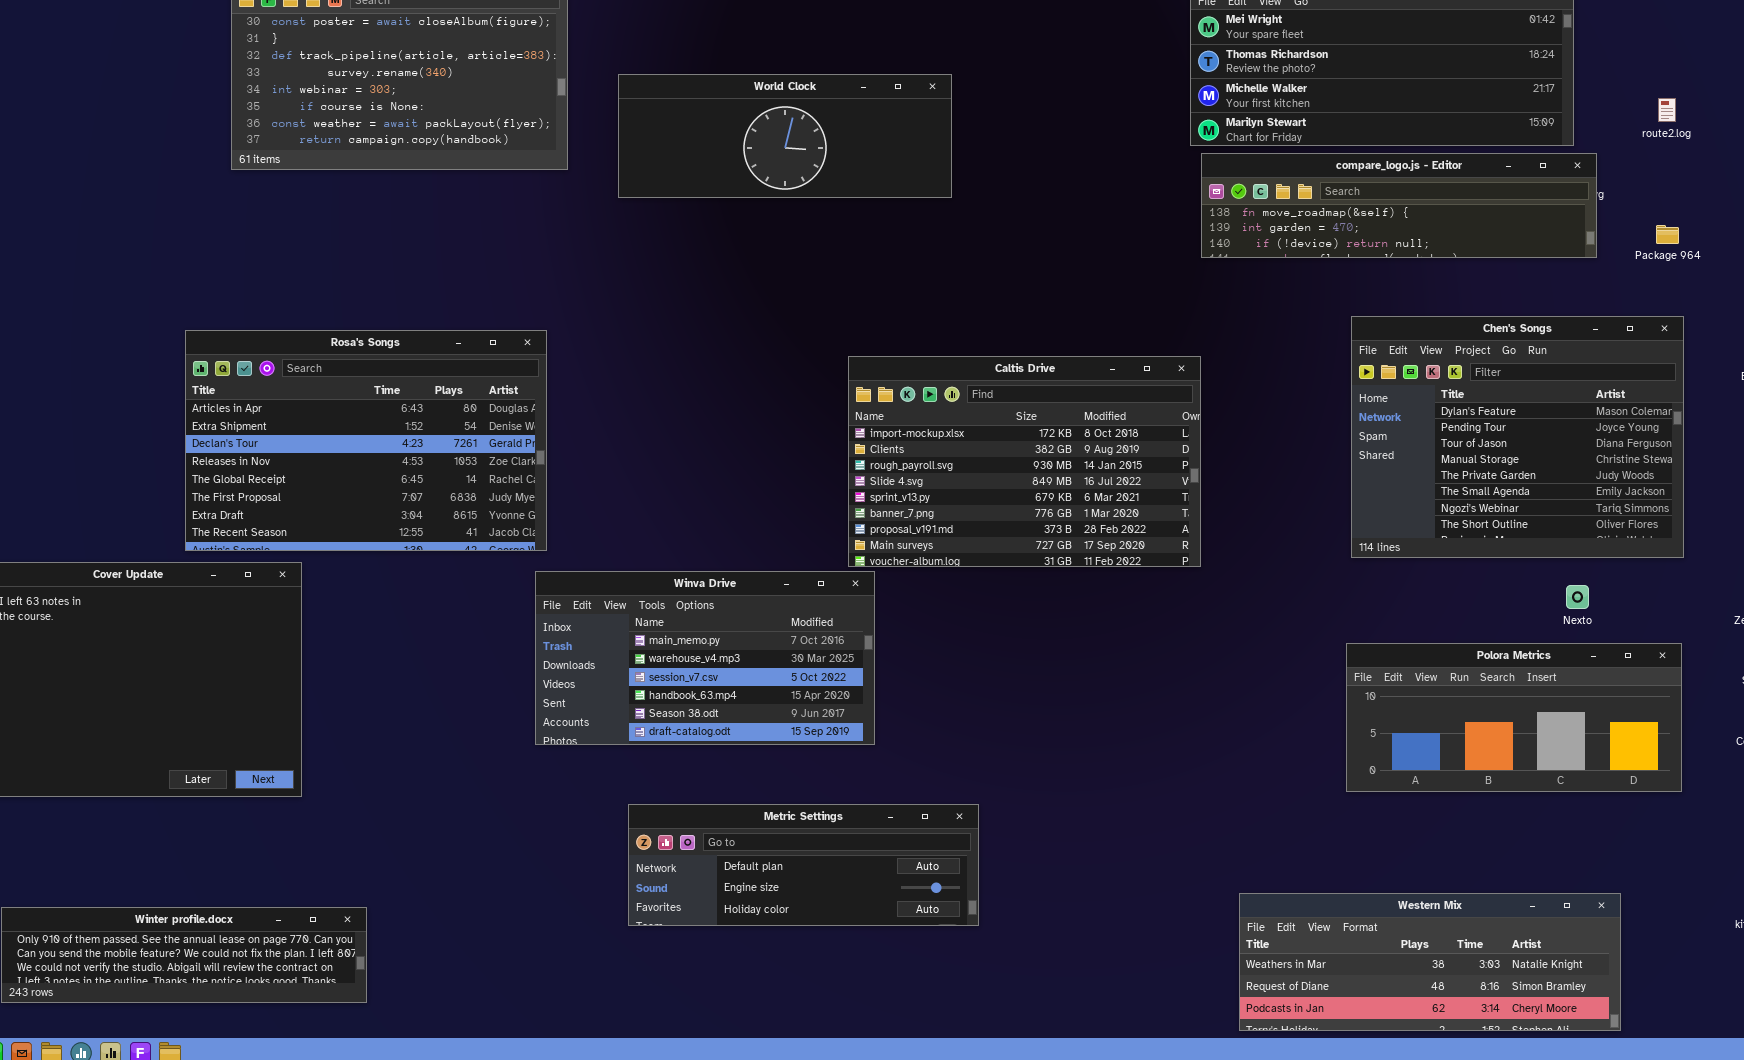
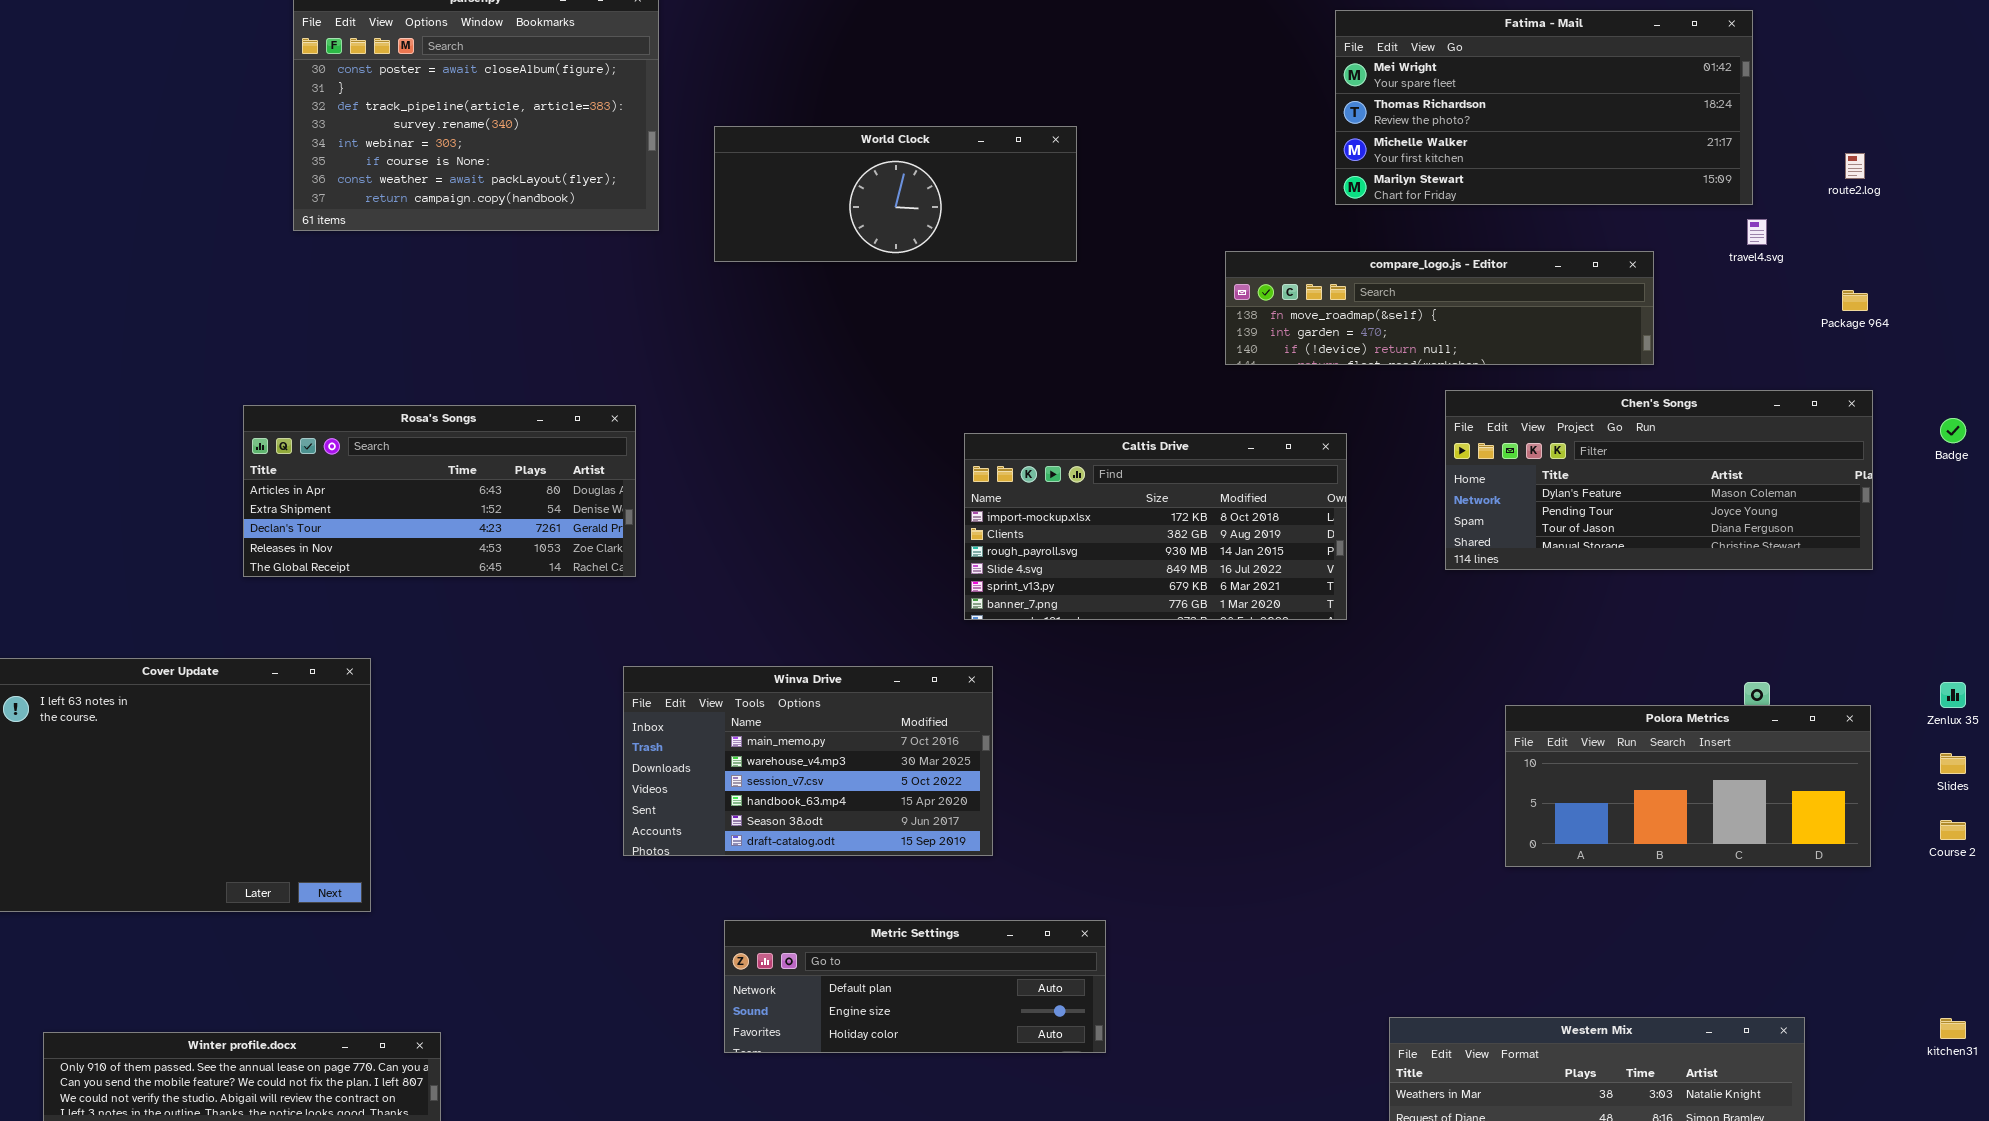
compare_logo.js - Editor: [1201,153,1597,258] -> [1225,251,1654,365], moved
Chen's Songs: [1351,316,1684,558] -> [1445,390,1873,570], resized
Rosa's Songs: [185,330,547,551] -> [243,405,636,577], resized
Caltis Drive: [848,356,1201,567] -> [964,433,1347,620], resized
Polora Metrics: [1346,643,1682,792] -> [1505,705,1871,867], moved

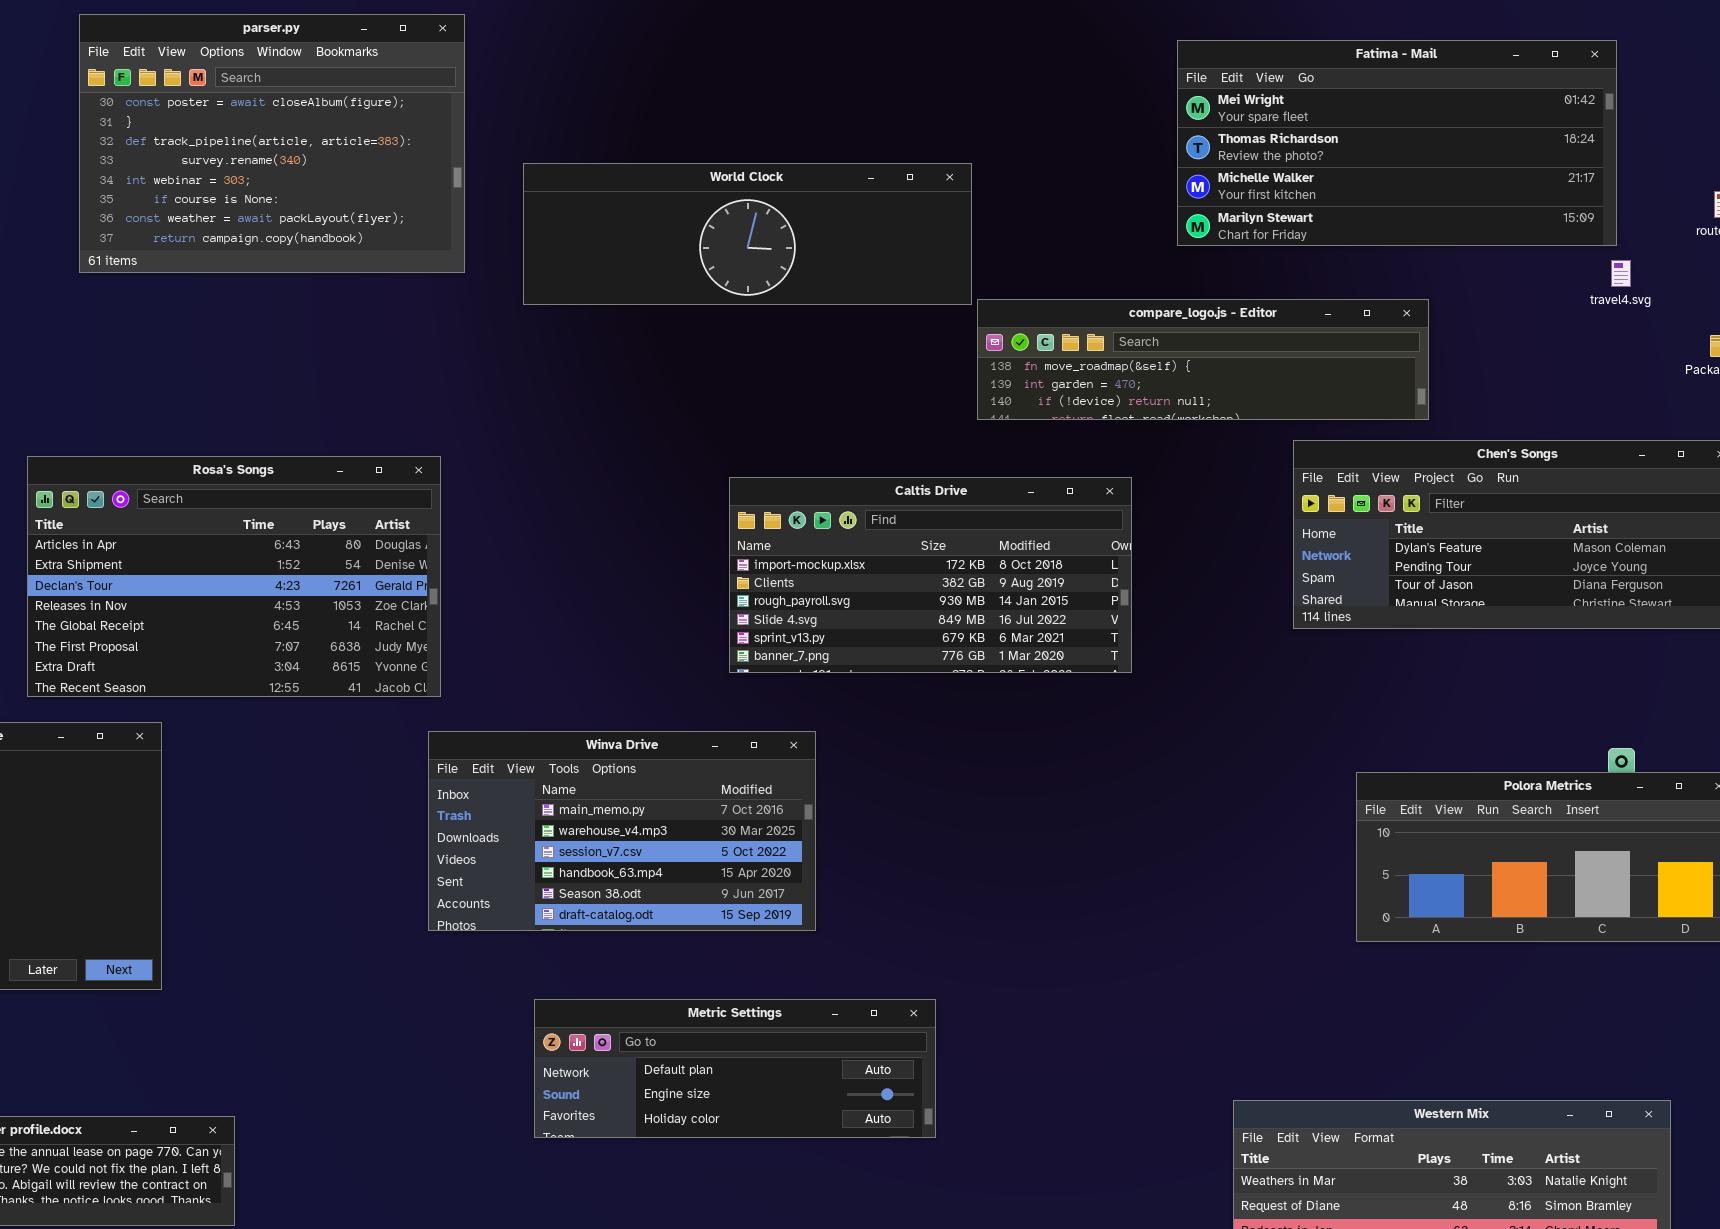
World Clock: [714,126,1077,262] -> [523,163,972,305], resized
compare_logo.js - Editor: [1225,251,1654,365] -> [977,299,1429,420], moved
Rosa's Songs: [243,405,636,577] -> [27,456,441,697], resized
Caltis Drive: [964,433,1347,620] -> [729,477,1132,673], moved

